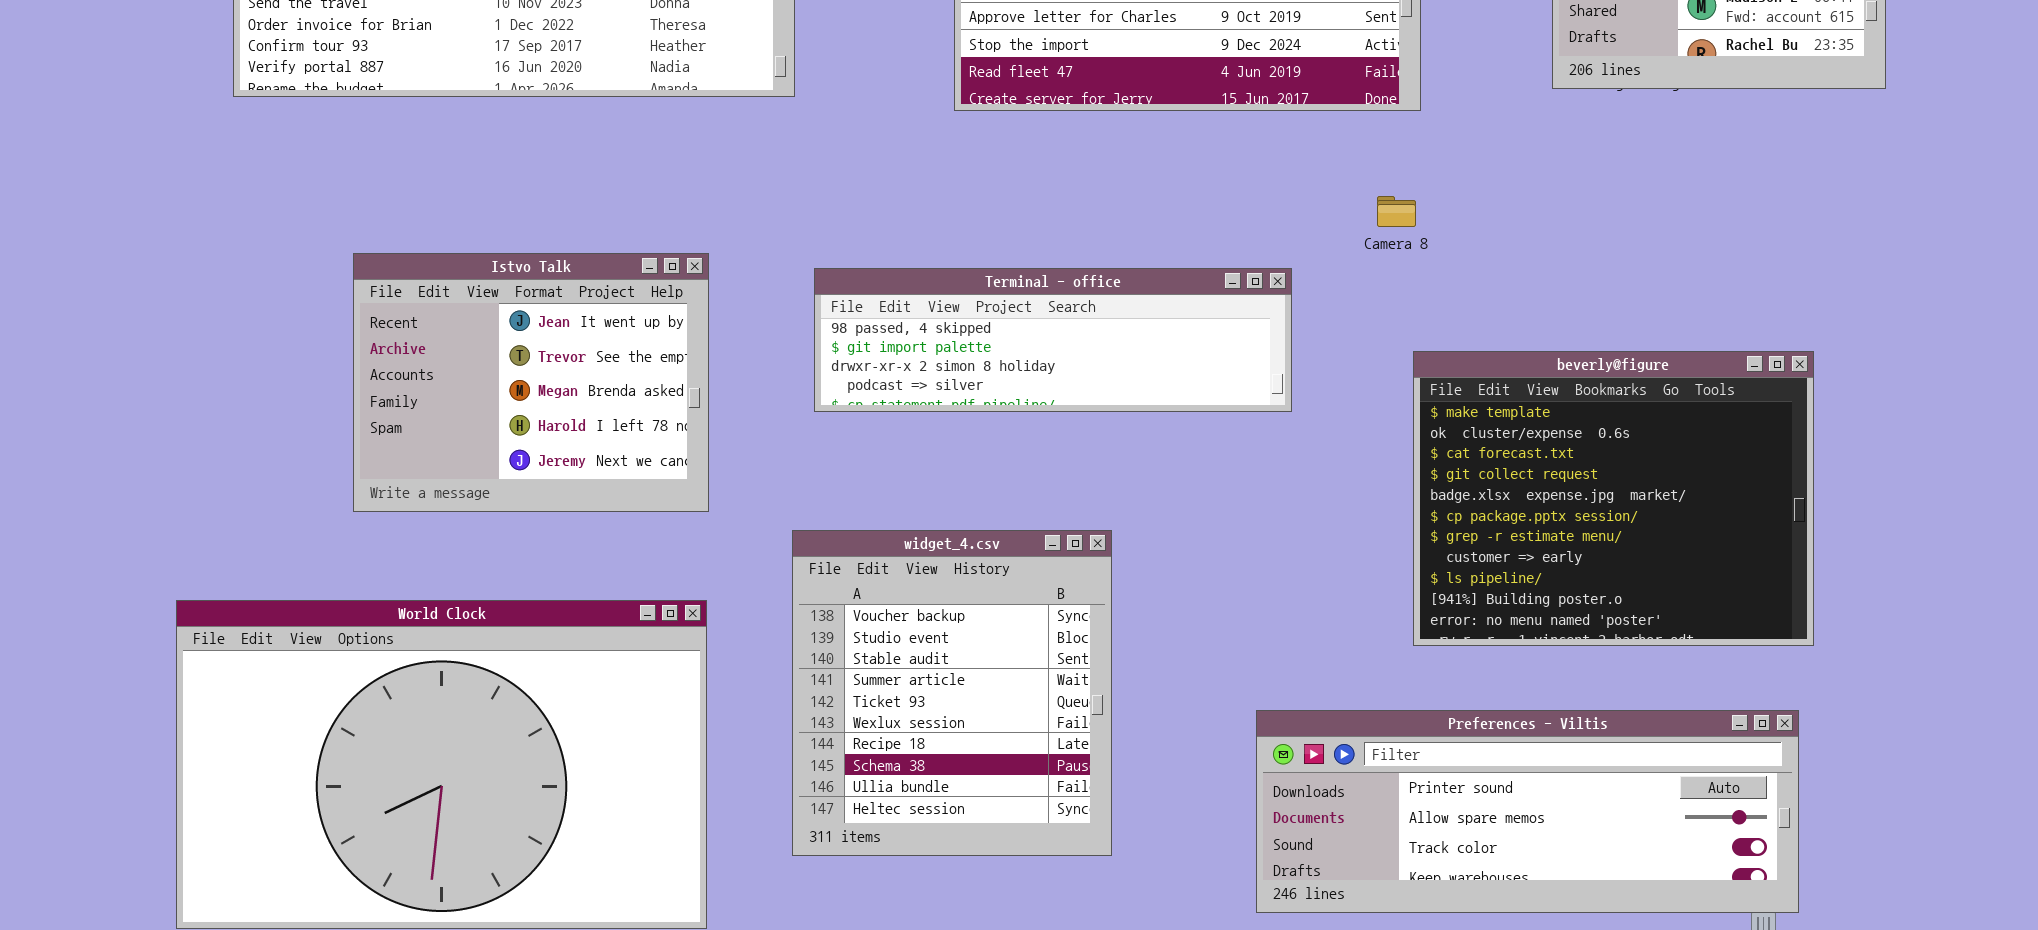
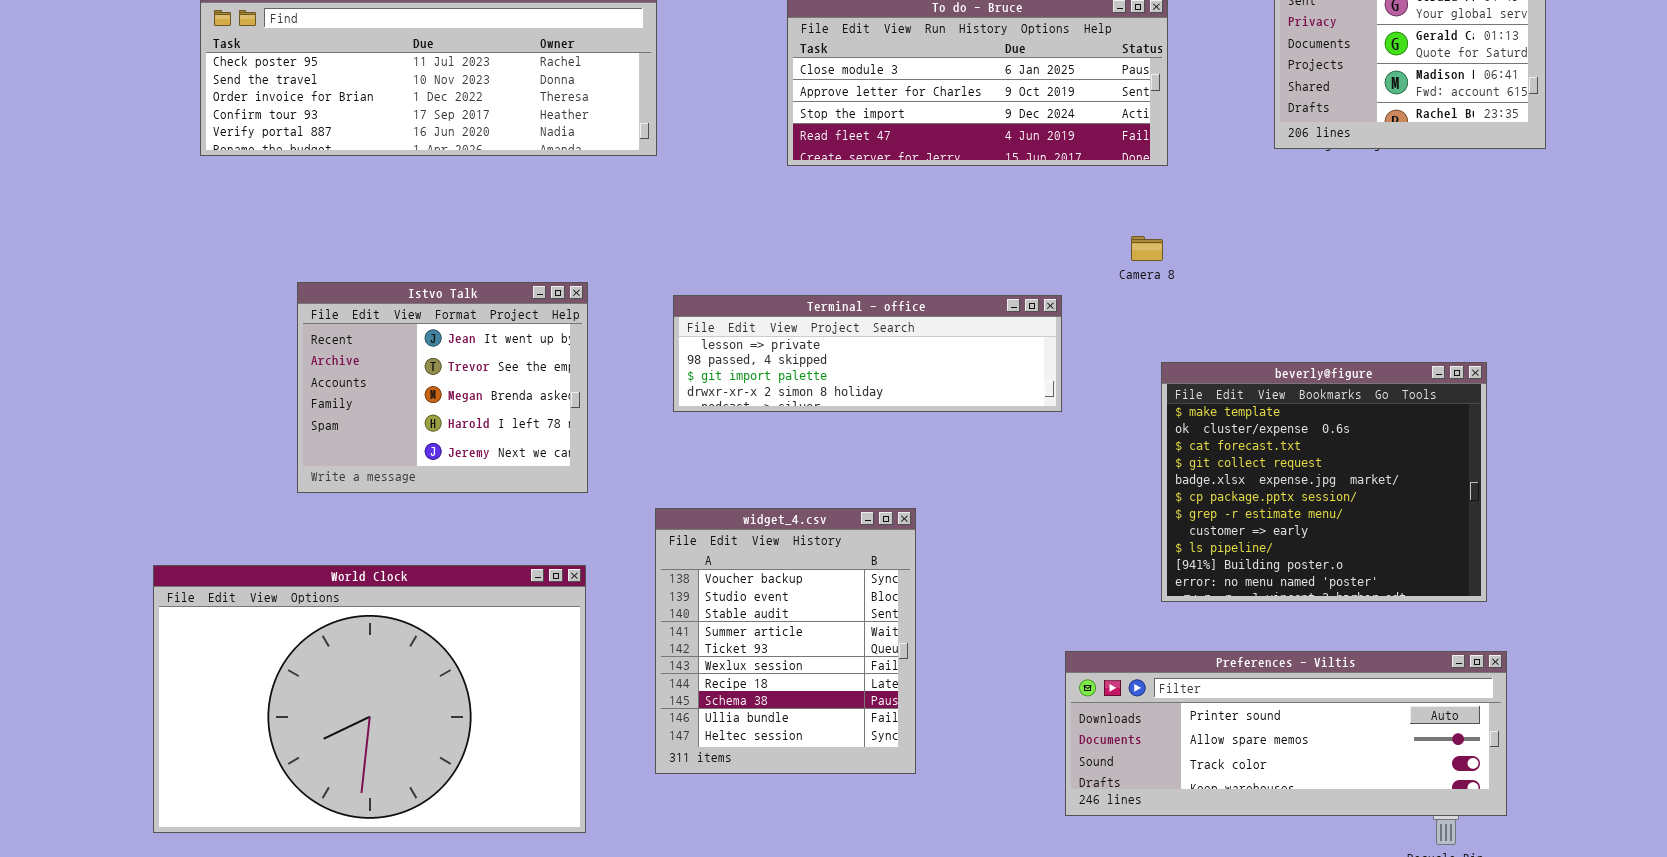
Terminal - office: [814,268,1292,412] -> [673,295,1062,412], scrolled up 1 row
Preferences - Viltis: [1256,710,1799,913] -> [1065,651,1507,816], moved

